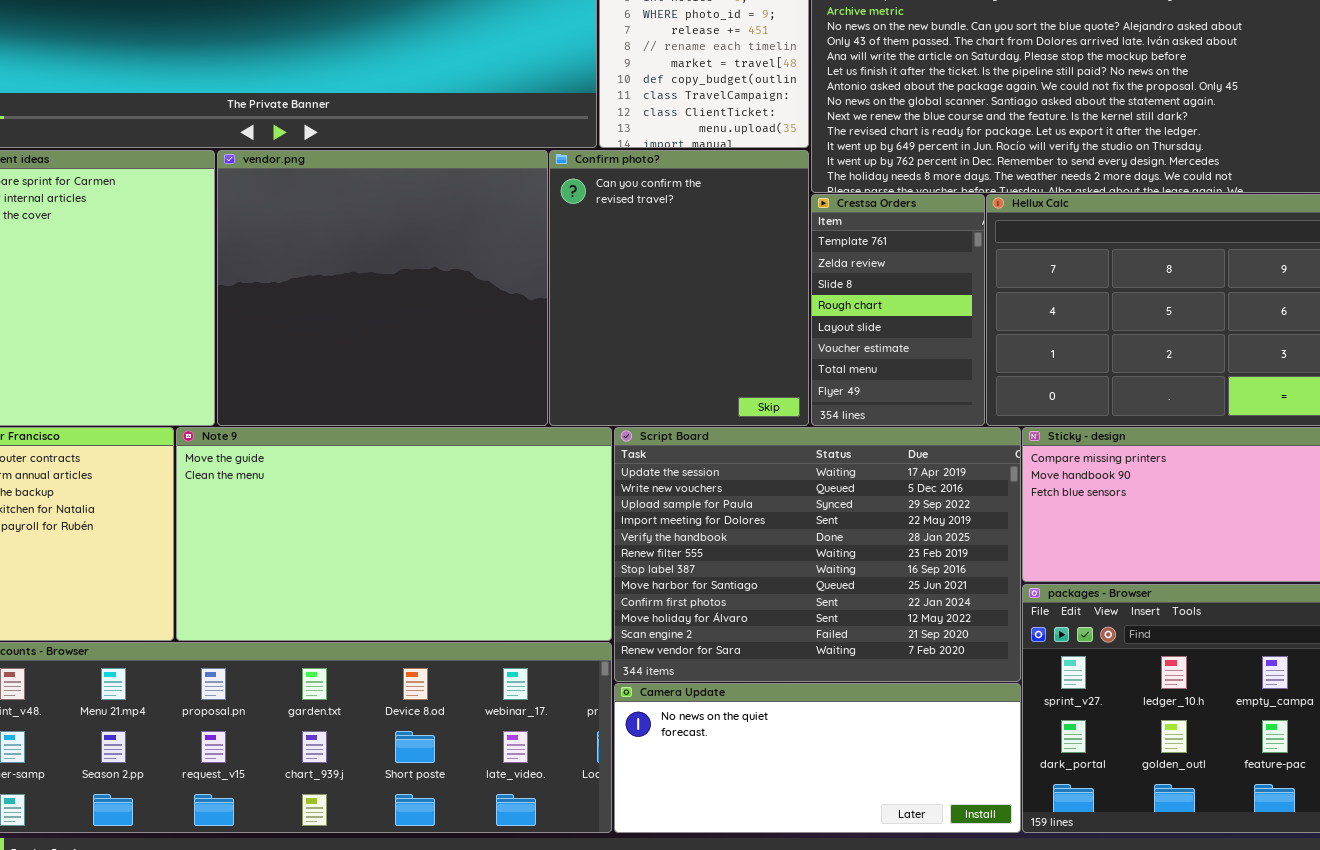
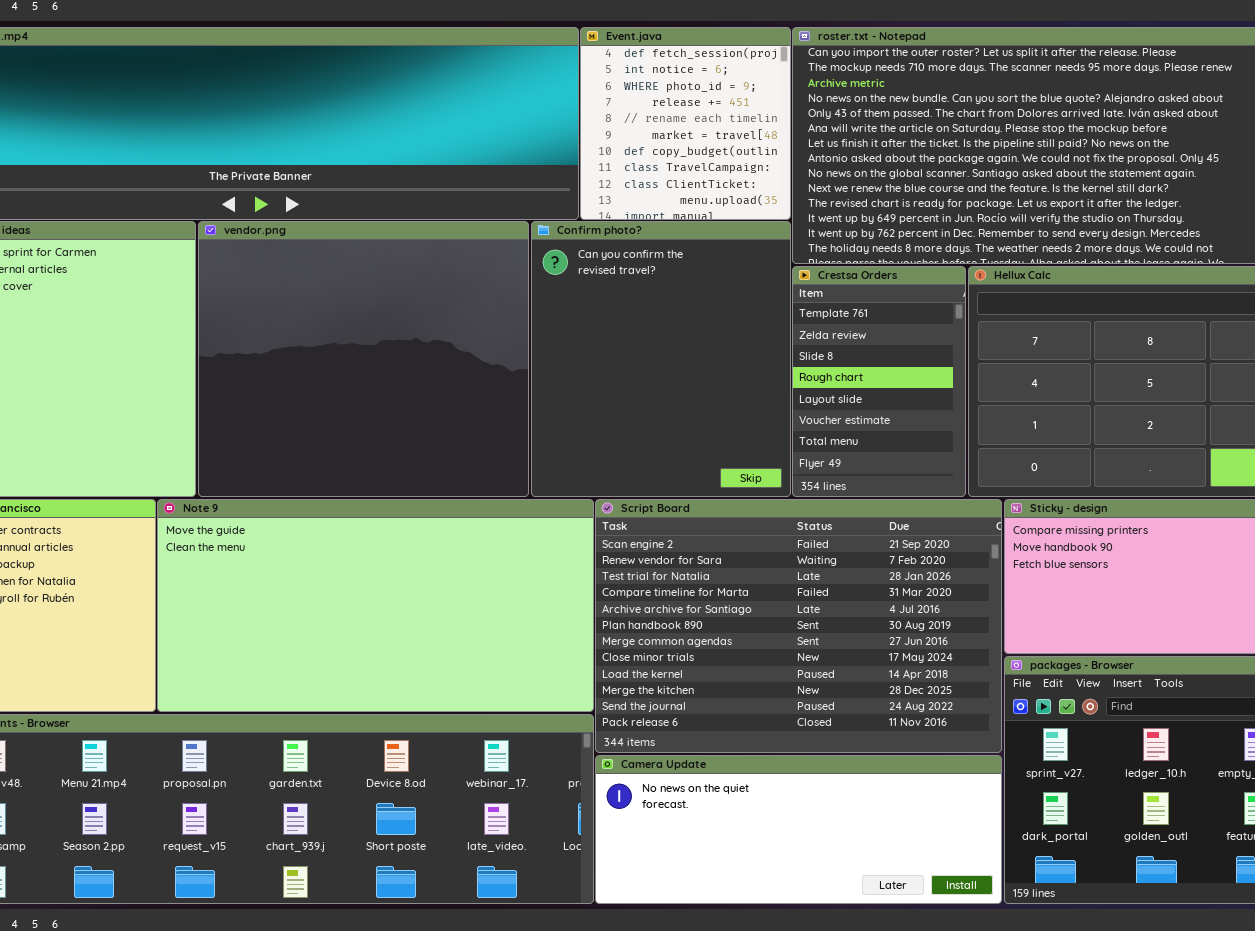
Script Board: [614,427,1021,682] -> [595,499,1002,753], scrolled down 10 rows

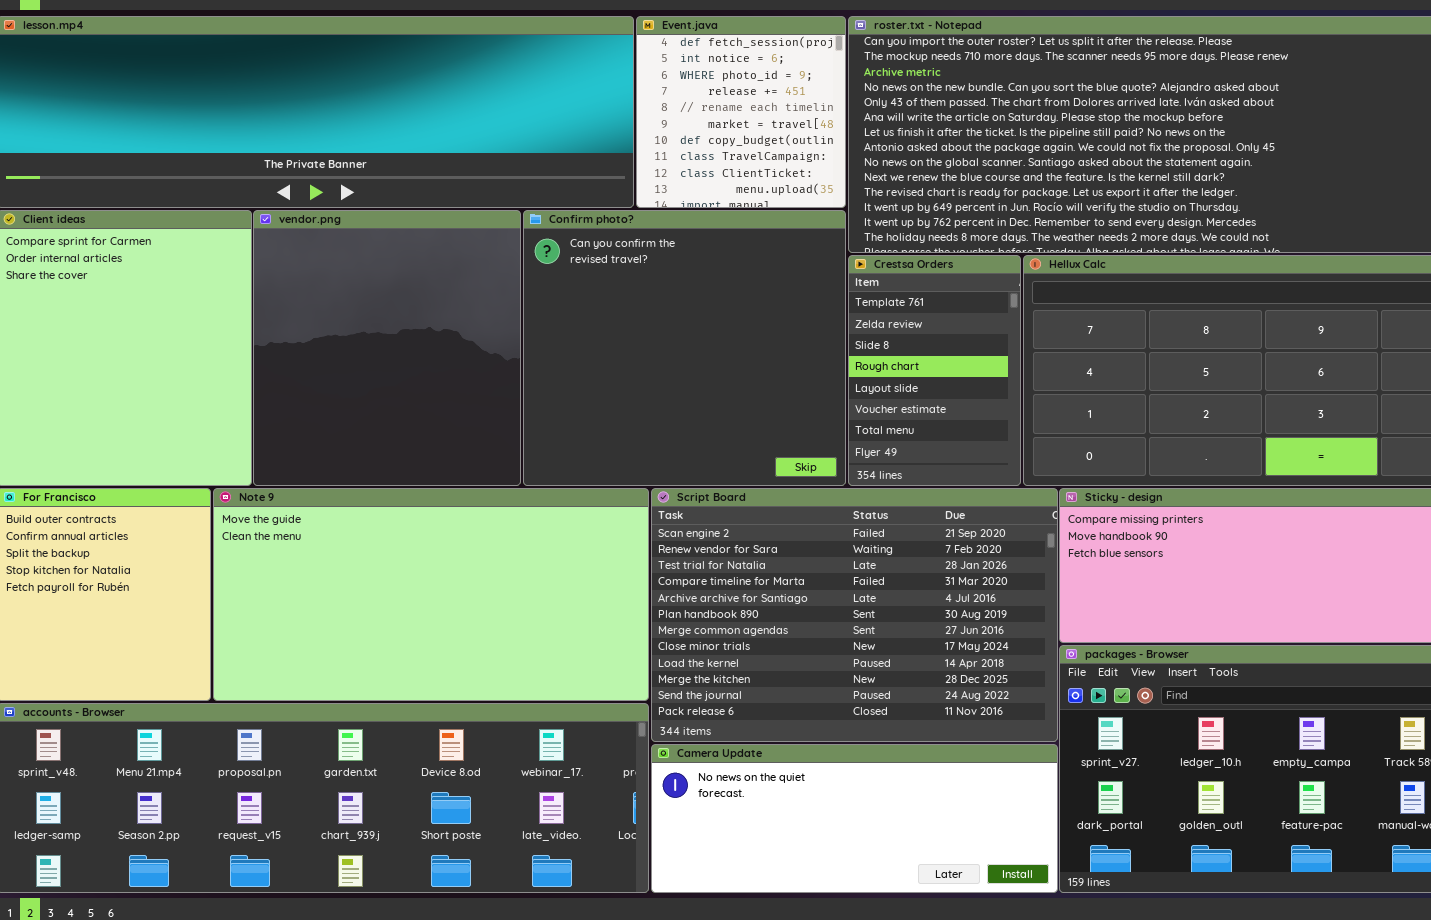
vendor.png: [198,221,529,497] -> [253,210,521,486], resized
Confirm photo?: [531,221,791,497] -> [523,210,846,486], resized

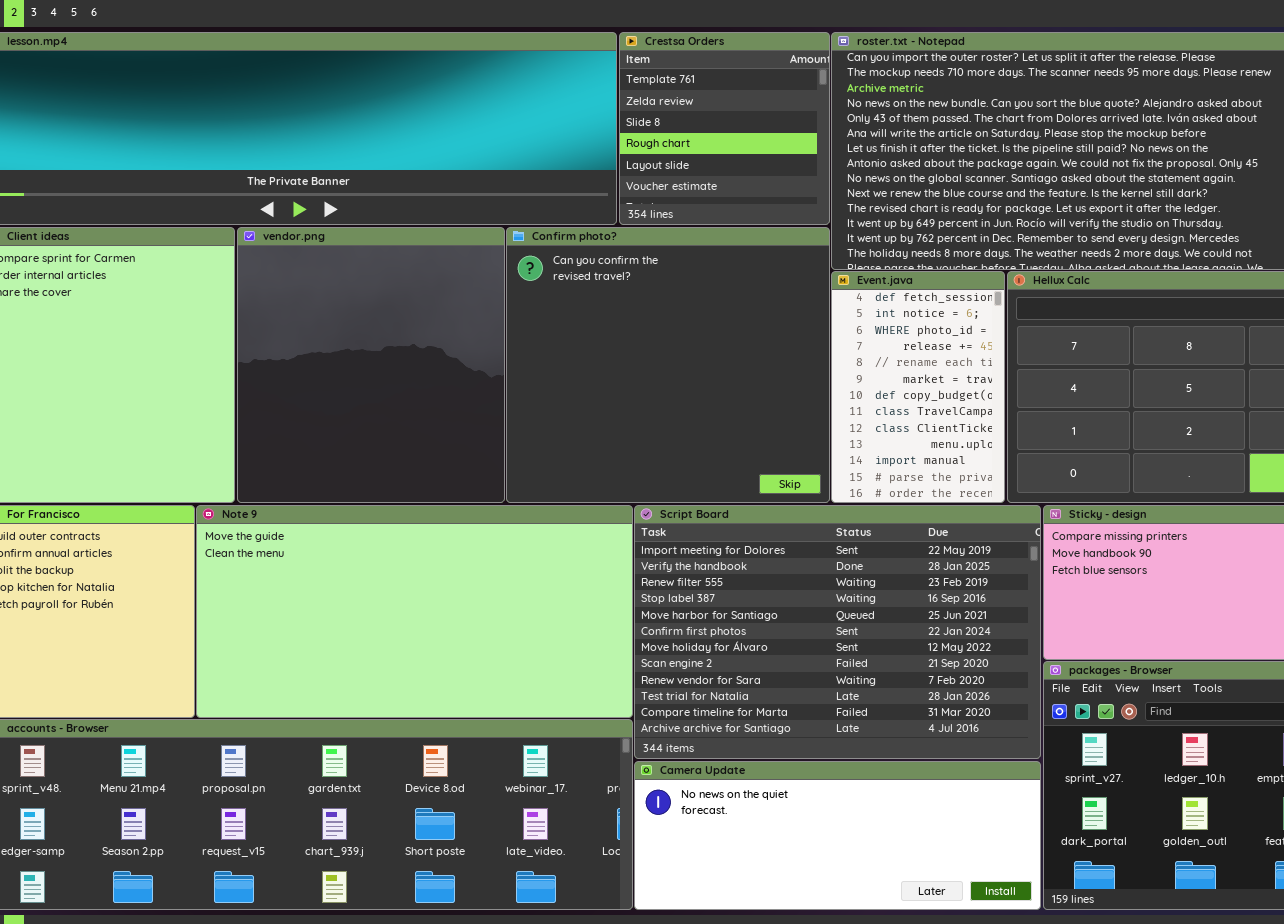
Event.java: [636,16,846,208] -> [831,271,1005,503], moved, resized
Crestsa Orders: [848,255,1021,486] -> [619,32,830,225], moved, resized
Script Board: [651,488,1058,742] -> [634,505,1041,759], scrolled up 7 rows

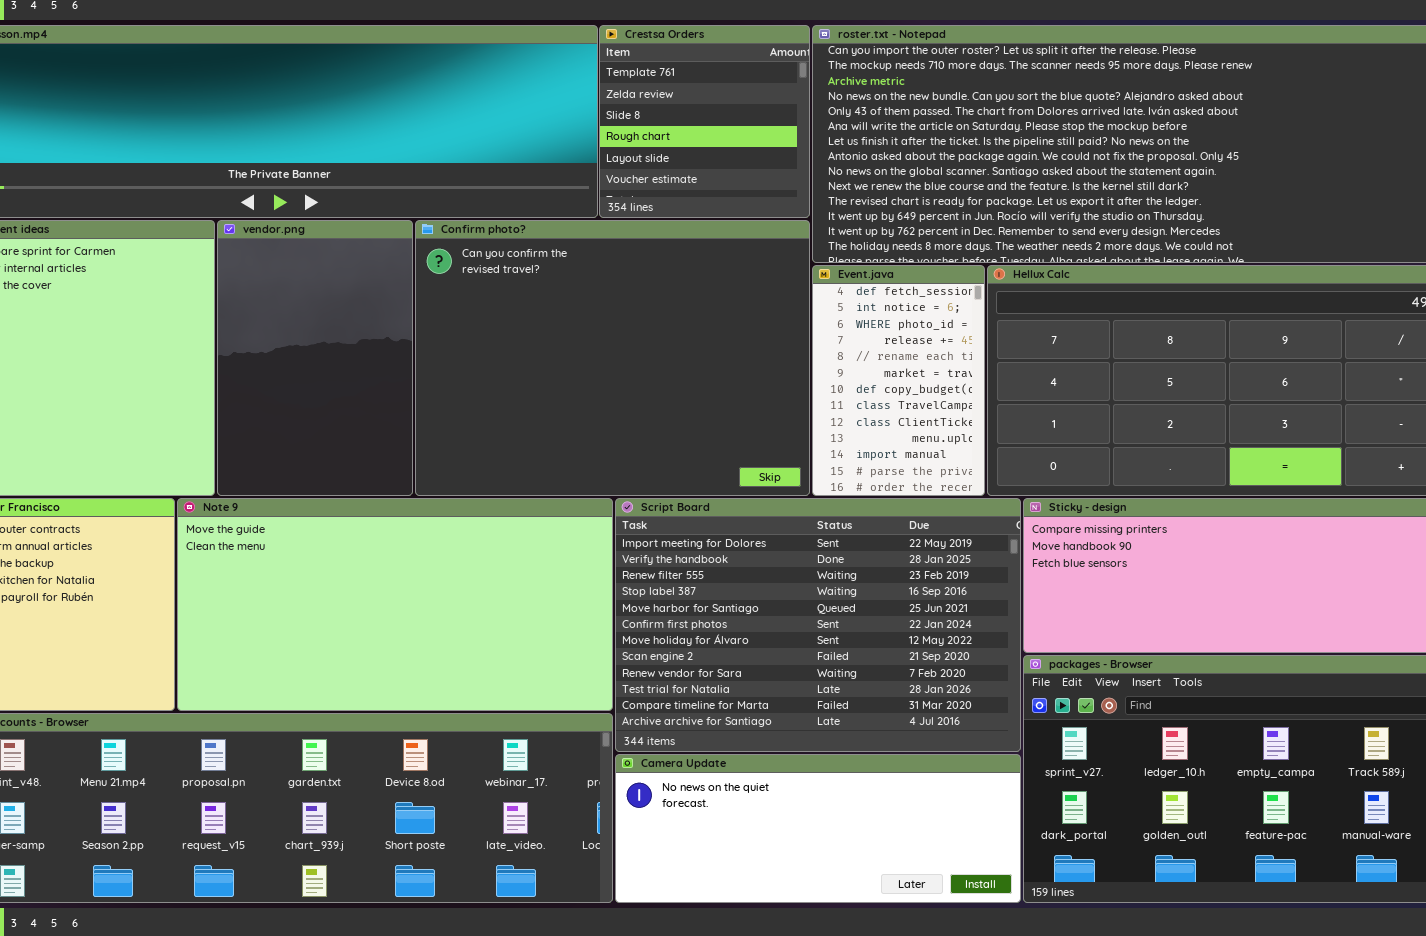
vendor.png: [237,227,505,503] -> [217,220,413,496], resized
Confirm photo?: [506,227,830,503] -> [415,220,810,496], resized

